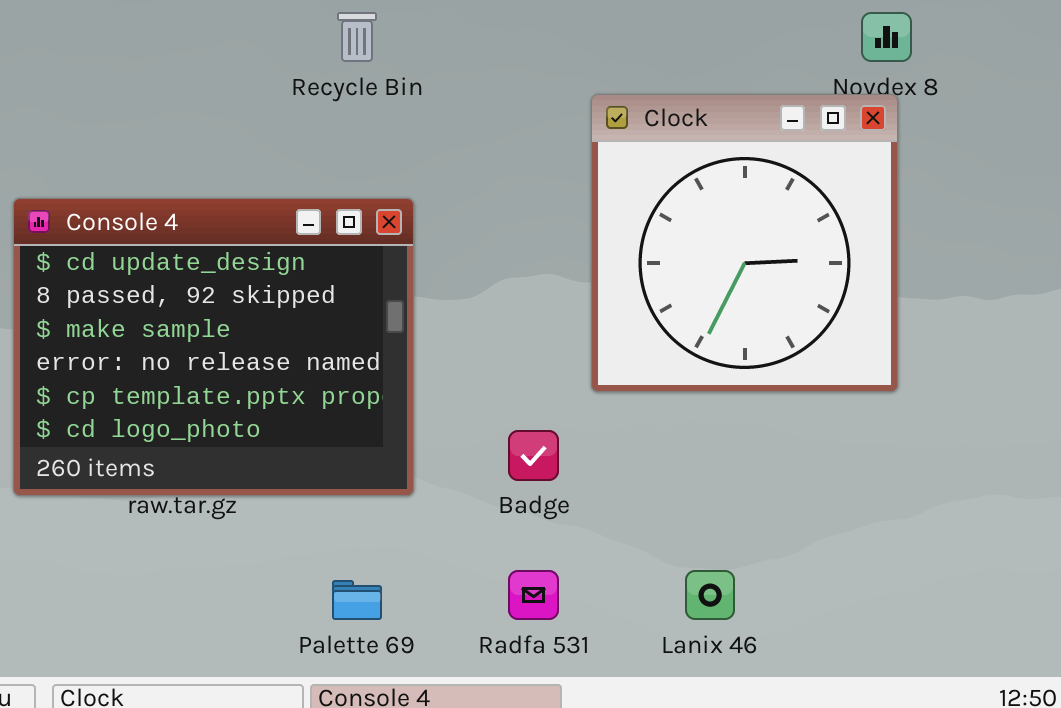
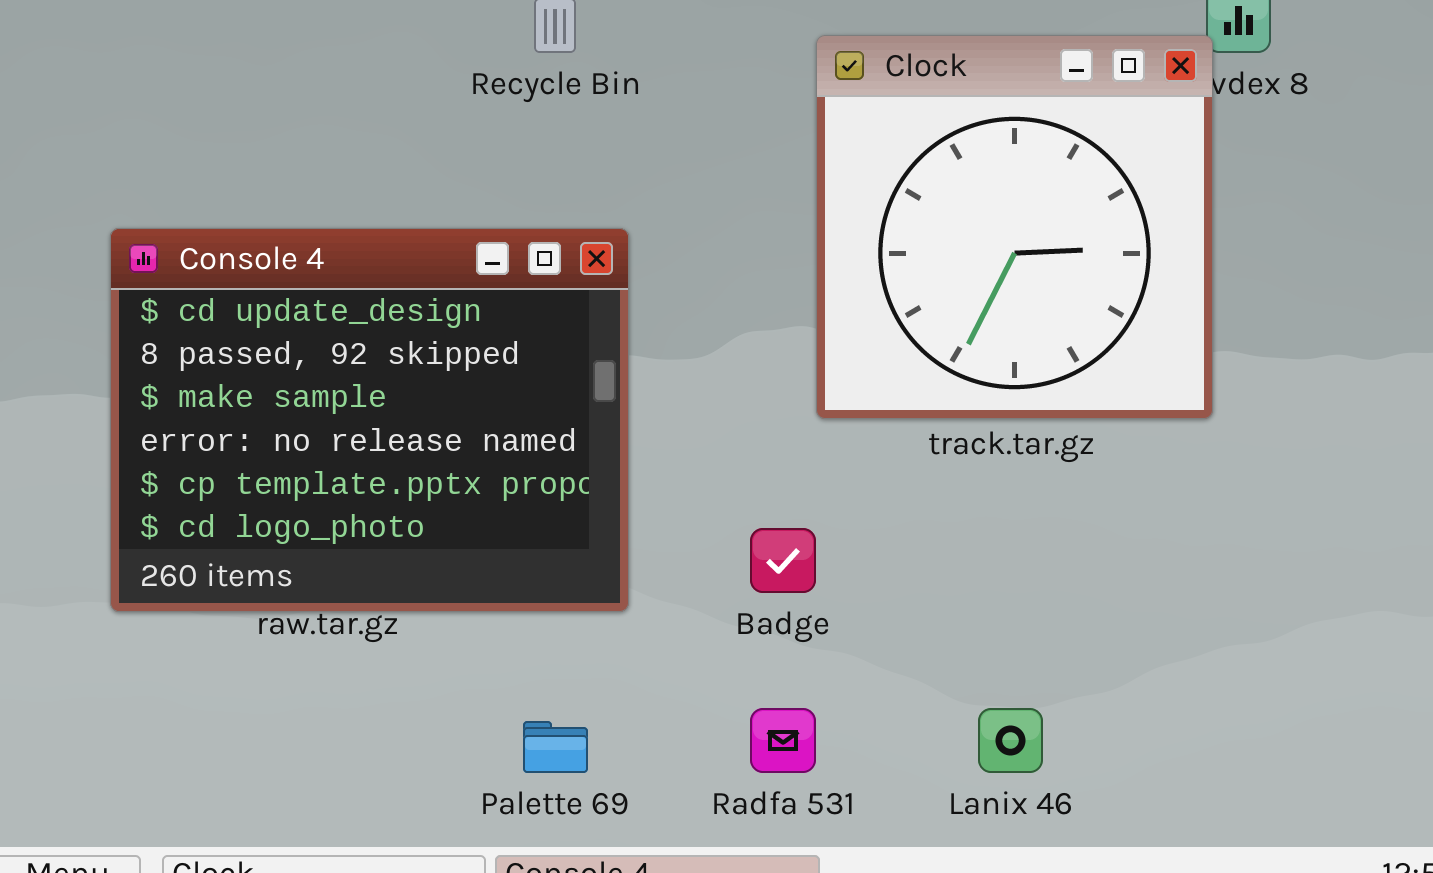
Clock: [591,94,898,392] -> [816,35,1213,419], moved

